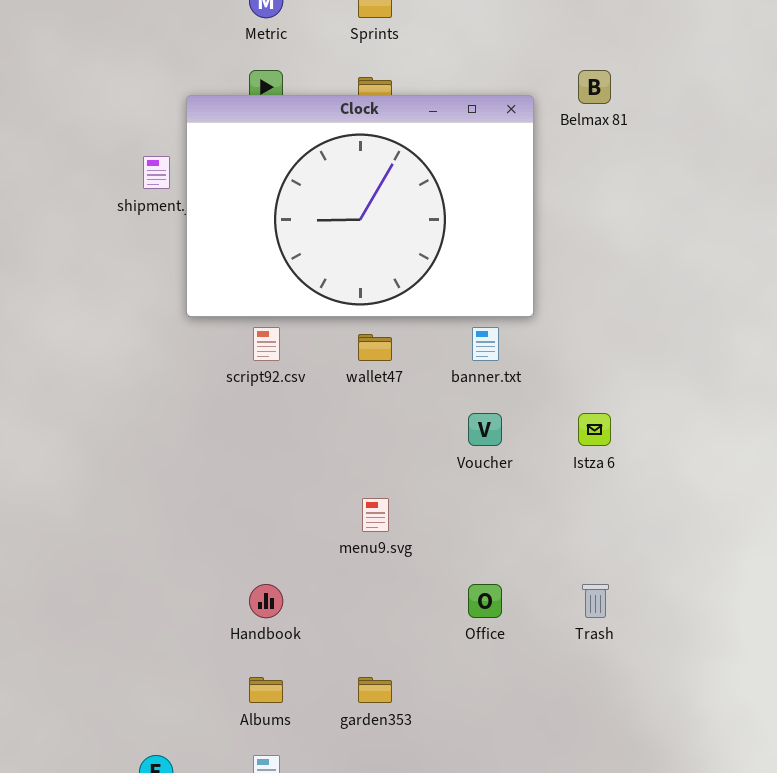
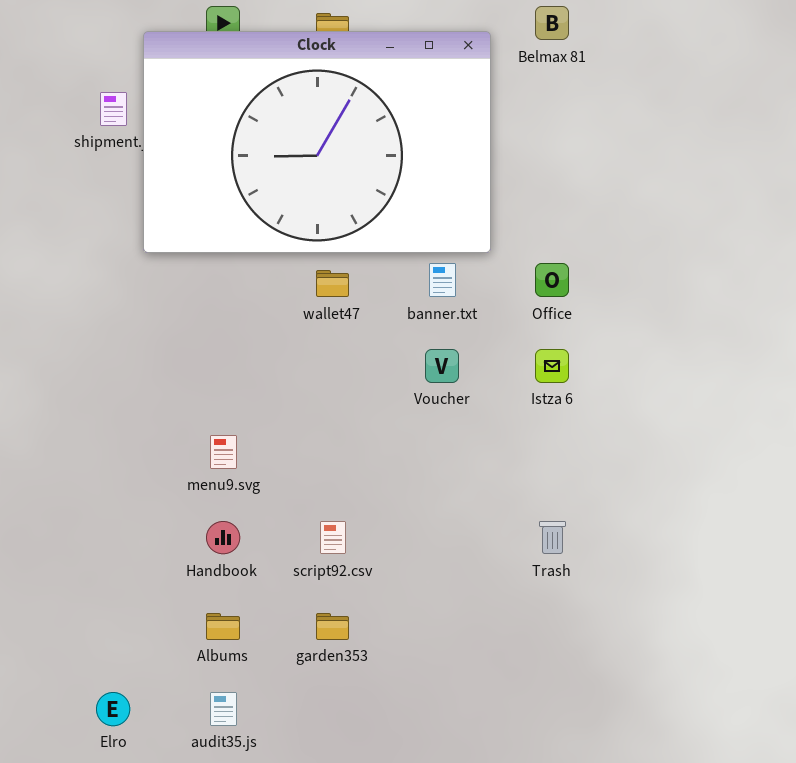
script92.csv: [253,327,280,361] -> [320,521,346,554], moved
menu9.svg: [362,498,389,532] -> [210,435,237,469], moved
Office: [468,584,502,618] -> [535,263,569,297], moved

